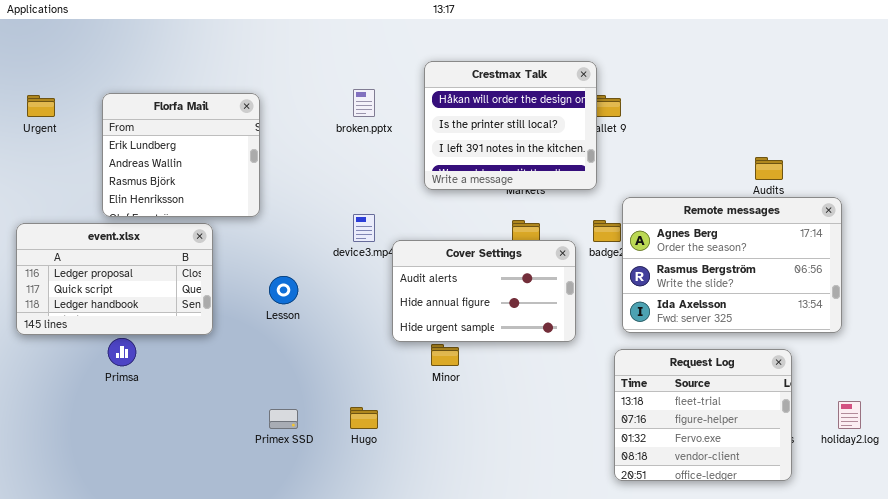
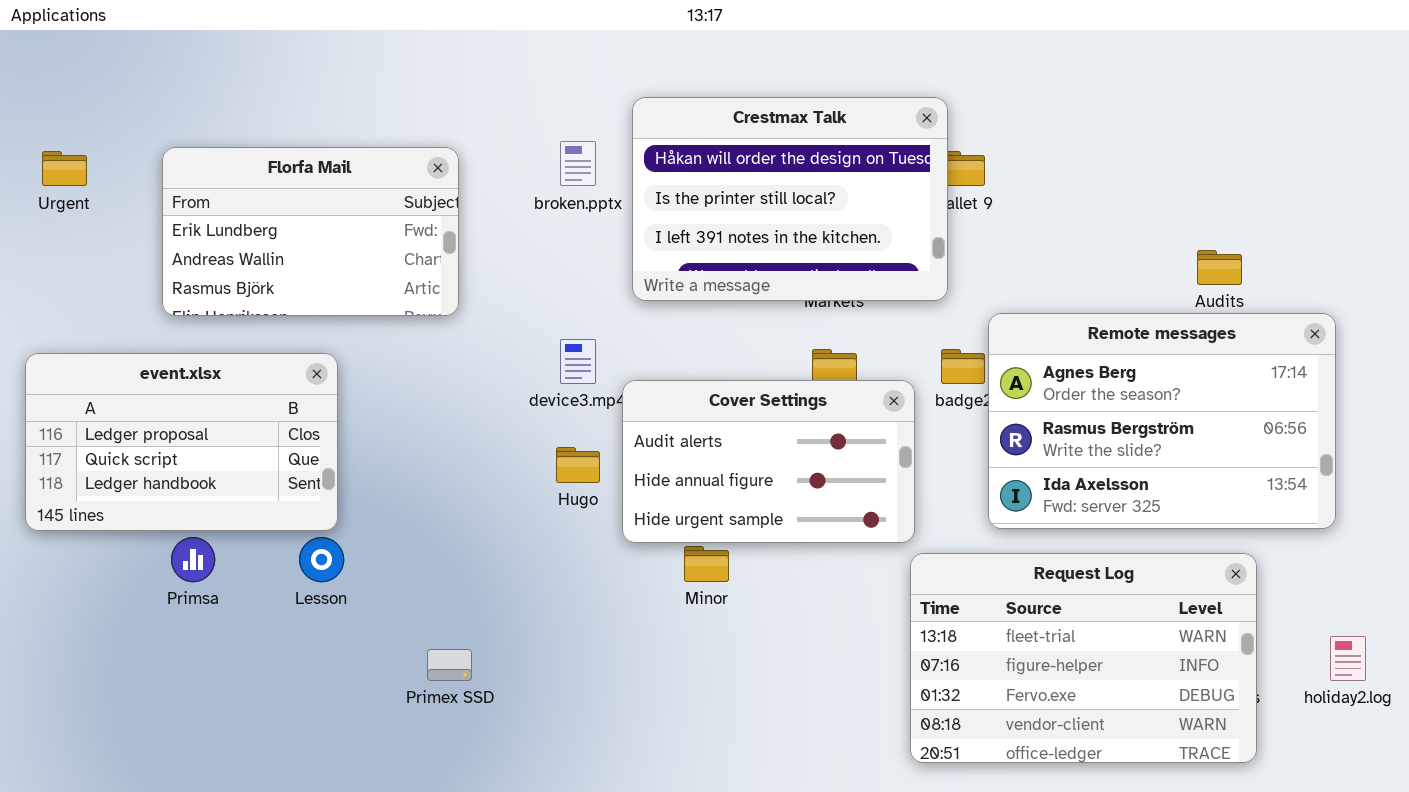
Crestmax Talk: [424,61,597,190] -> [632,97,948,301], resized
Florfa Mail: [102,93,260,217] -> [162,147,459,316], resized
Lesson: [269,276,298,304] -> [299,537,344,582], moved
Request Log: [614,349,792,481] -> [910,553,1257,763], resized
Hugo: [350,407,378,429] -> [556,447,600,483], moved

